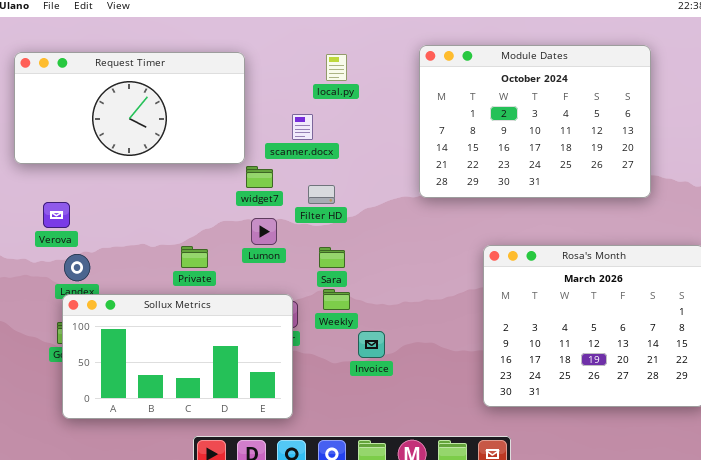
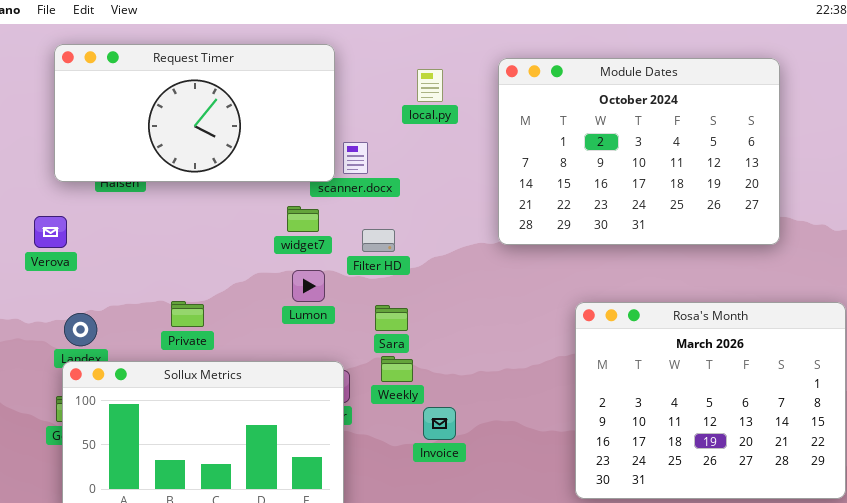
Request Timer: [14,52,245,164] -> [54,44,335,182], moved
local.py: [326,54,347,81] -> [417,69,443,102], moved
Verova: [43,202,70,228] -> [34,216,67,248], moved
Private: [181,246,208,268] -> [171,301,204,327], moved

